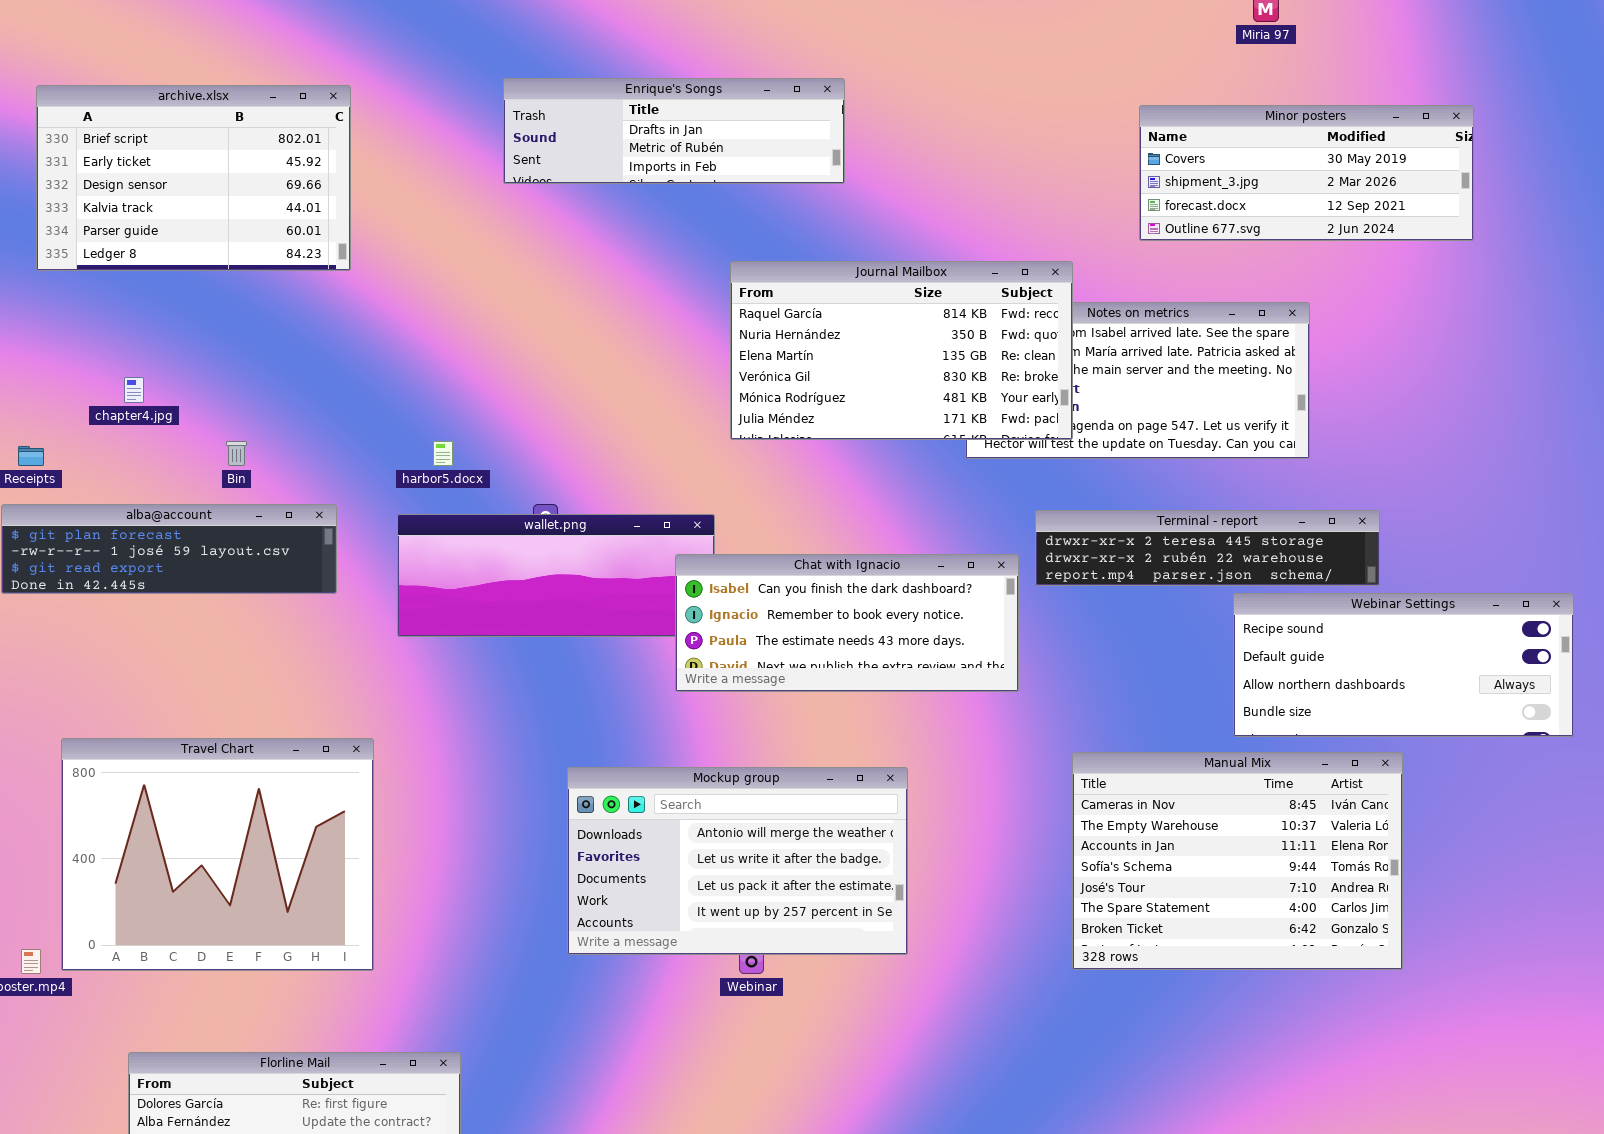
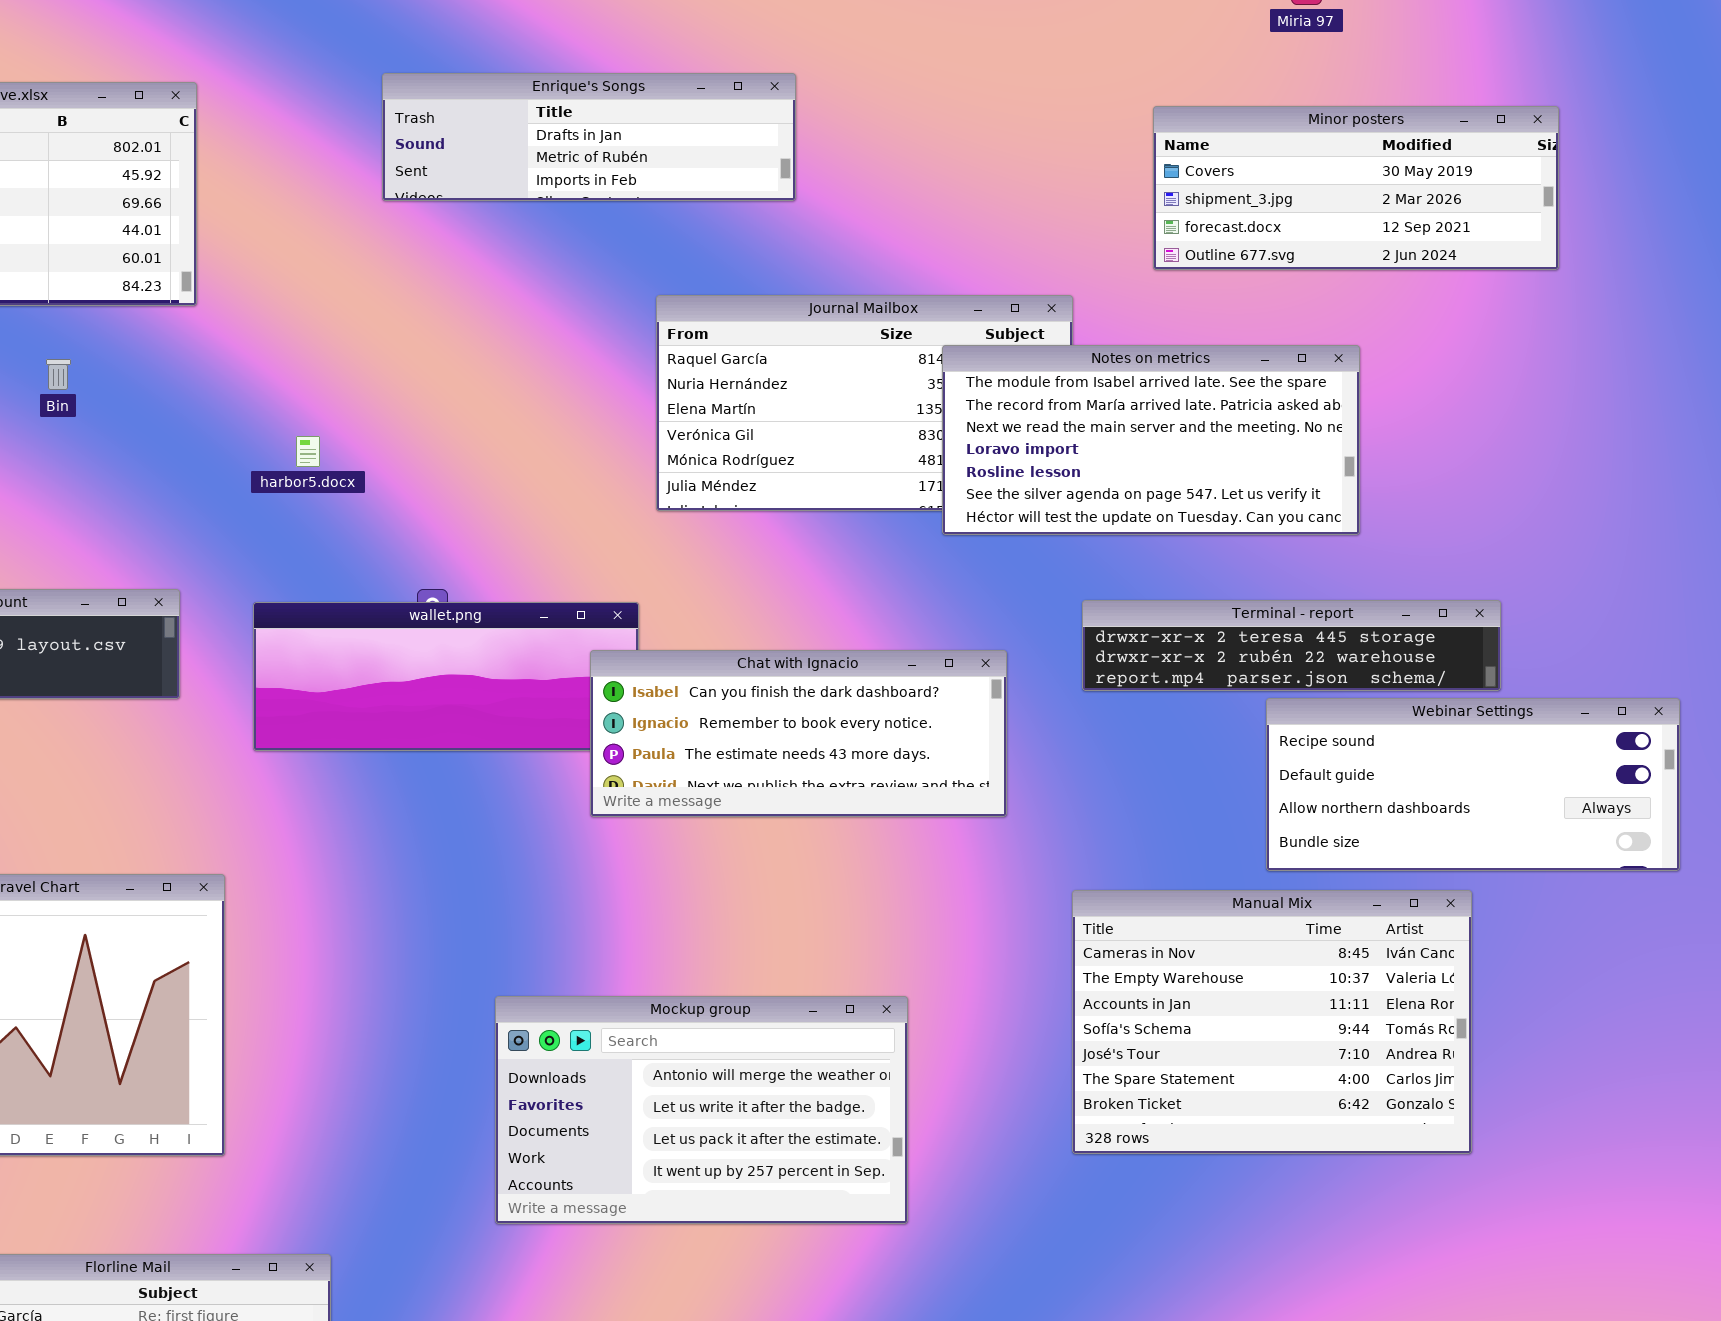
Notes on metrics: [965,302,1310,459] -> [942,345,1360,535], raised
Bin: [226,441,247,466] -> [46,359,71,390], moved
harbor5.docx: [433,441,453,466] -> [296,436,320,467], moved
Terminal - report: [1035,510,1380,586] -> [1082,600,1501,691], moved
Mockup group: [567,767,908,955] -> [495,996,908,1224], moved

